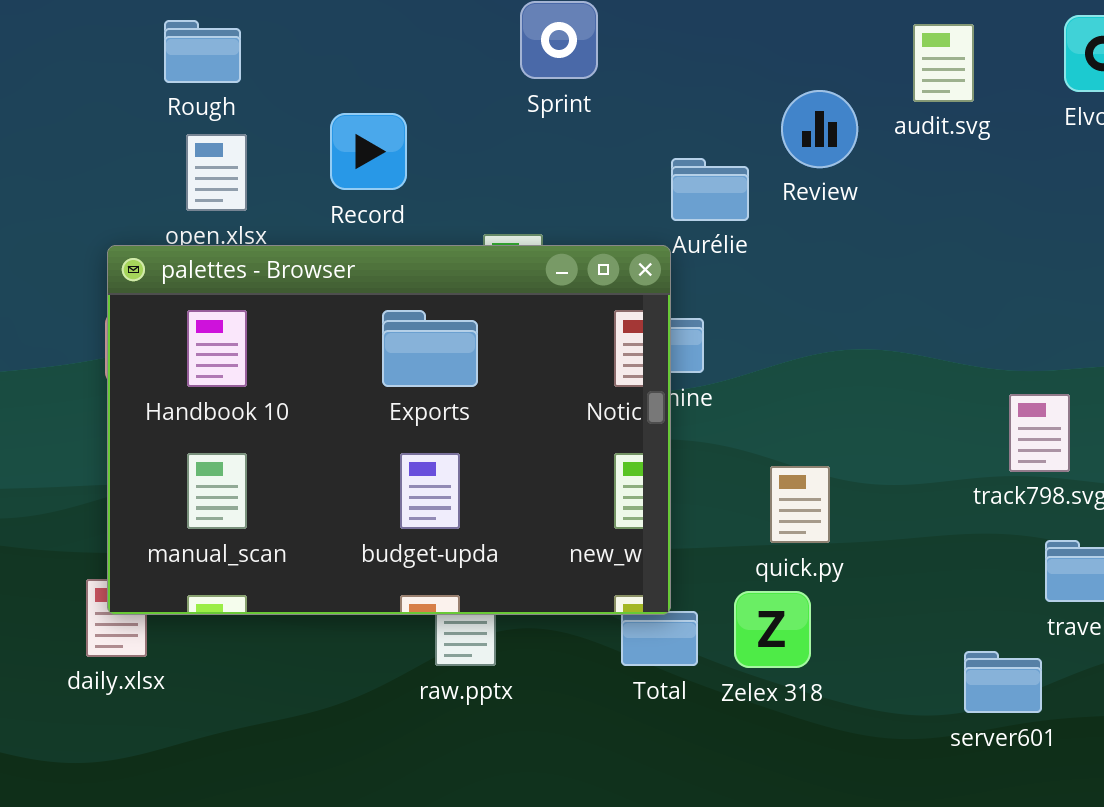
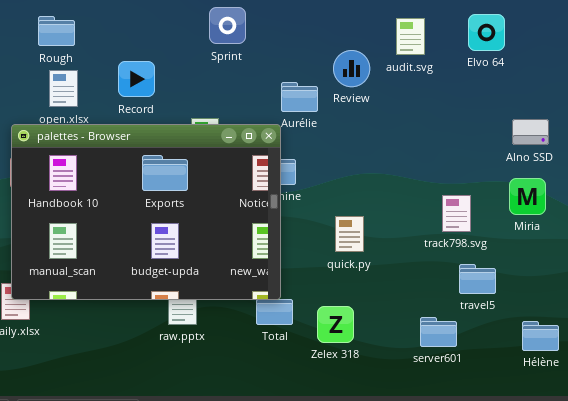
quick.py: [770,466,830,543] -> [335,216,364,252], moved
Zelex 318: [734,591,811,668] -> [317,306,354,343], moved

